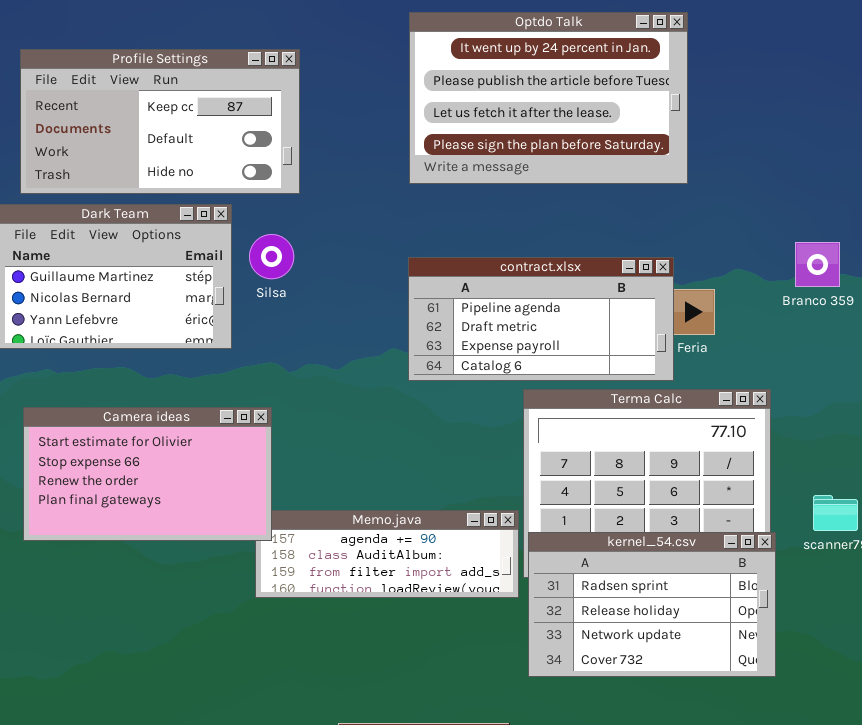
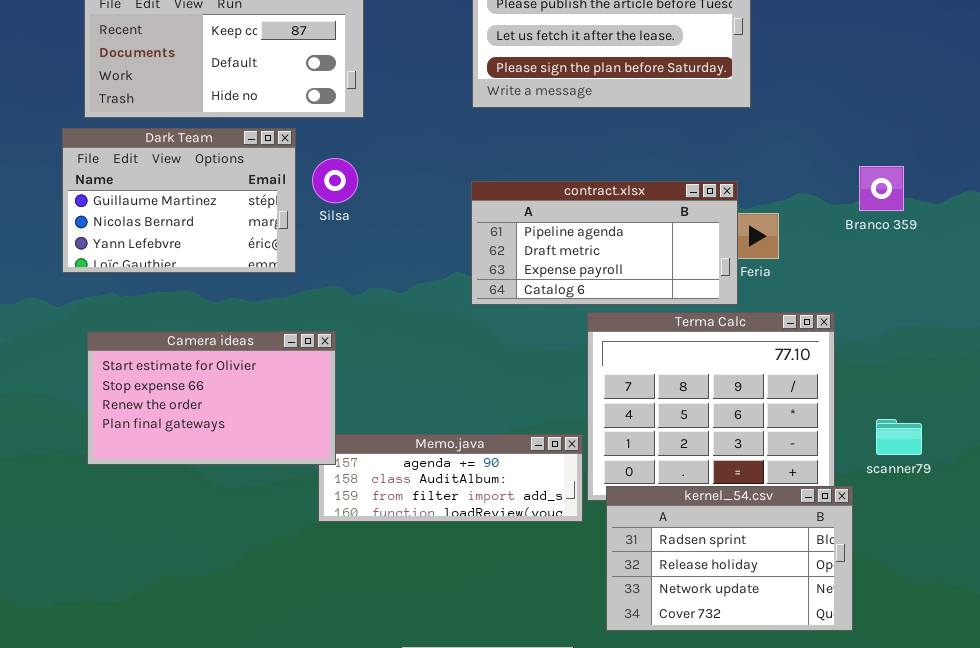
kernel_54.csv: [528,532,776,677] -> [606,486,853,631], moved

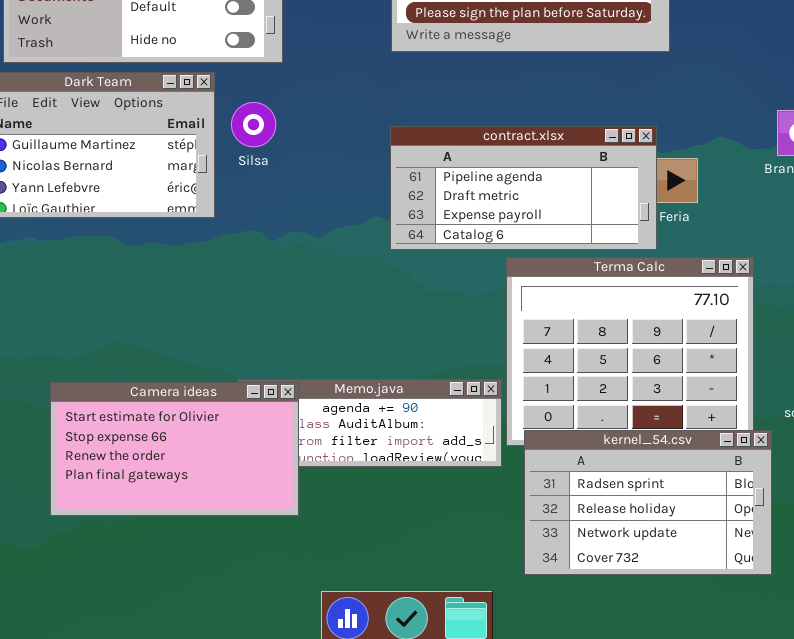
Camera ideas: [87,331,336,465] -> [50,382,299,516], moved

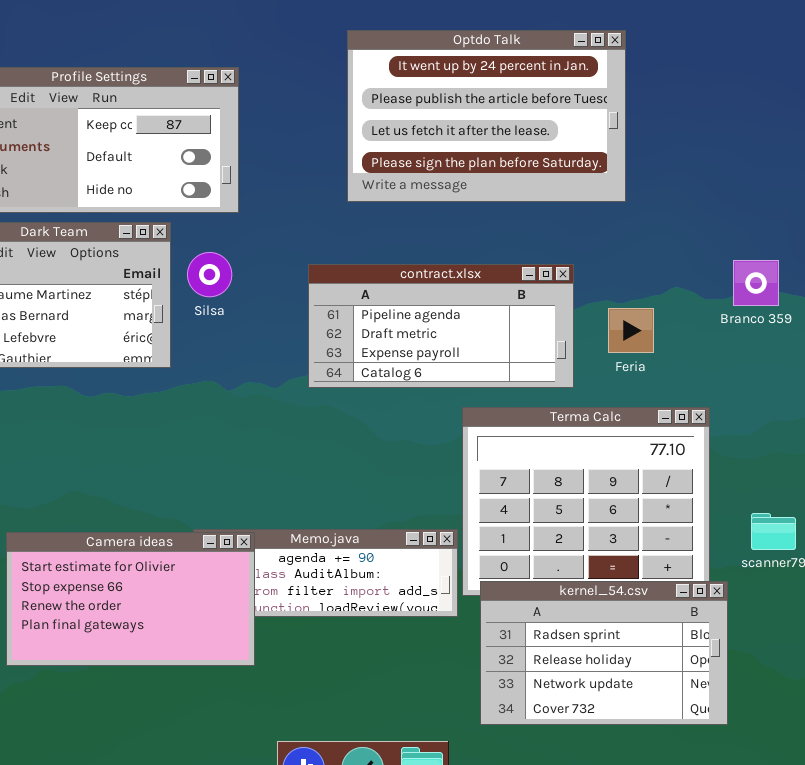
contract.xlsx: [390,126,657,250] -> [308,264,574,388], moved

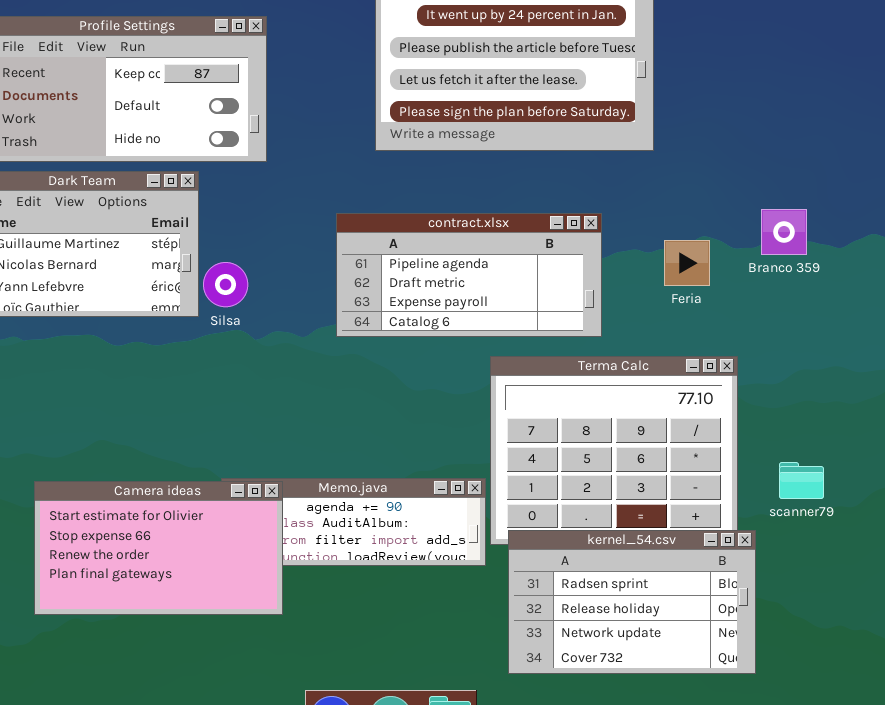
Silsa: [187,252,232,297] -> [203,262,248,307], moved
Feria: [608,308,654,353] -> [664,240,710,286], moved

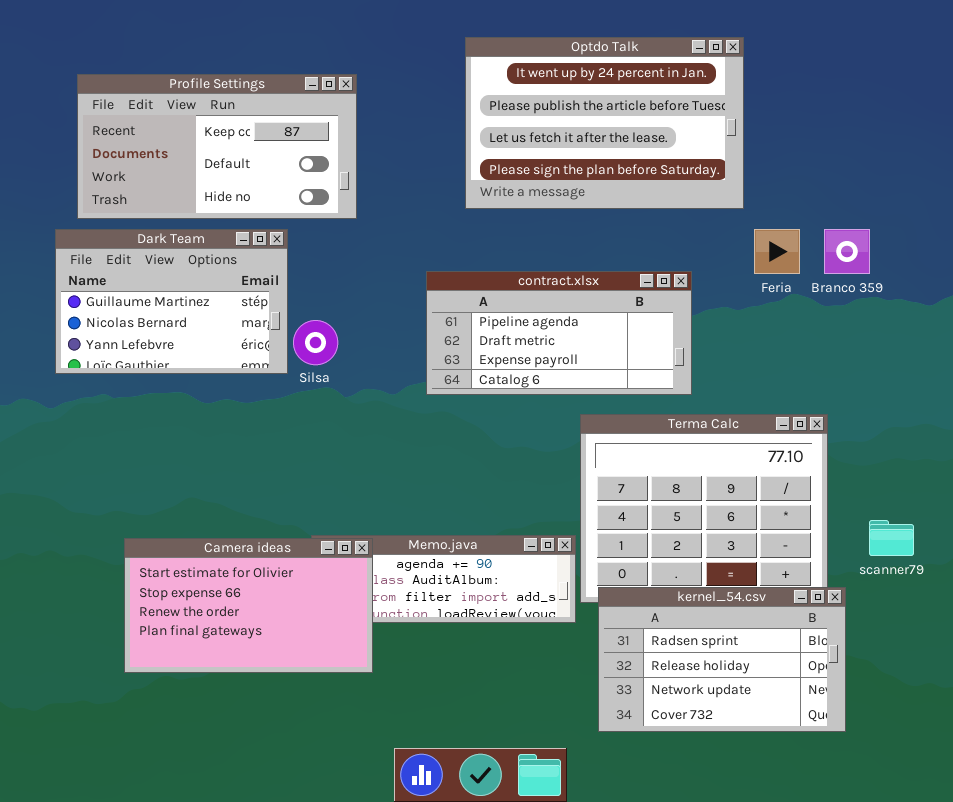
Branco 359: [761,209,807,255] -> [824,229,870,274], moved
Feria: [664,240,710,286] -> [754,229,800,274], moved

